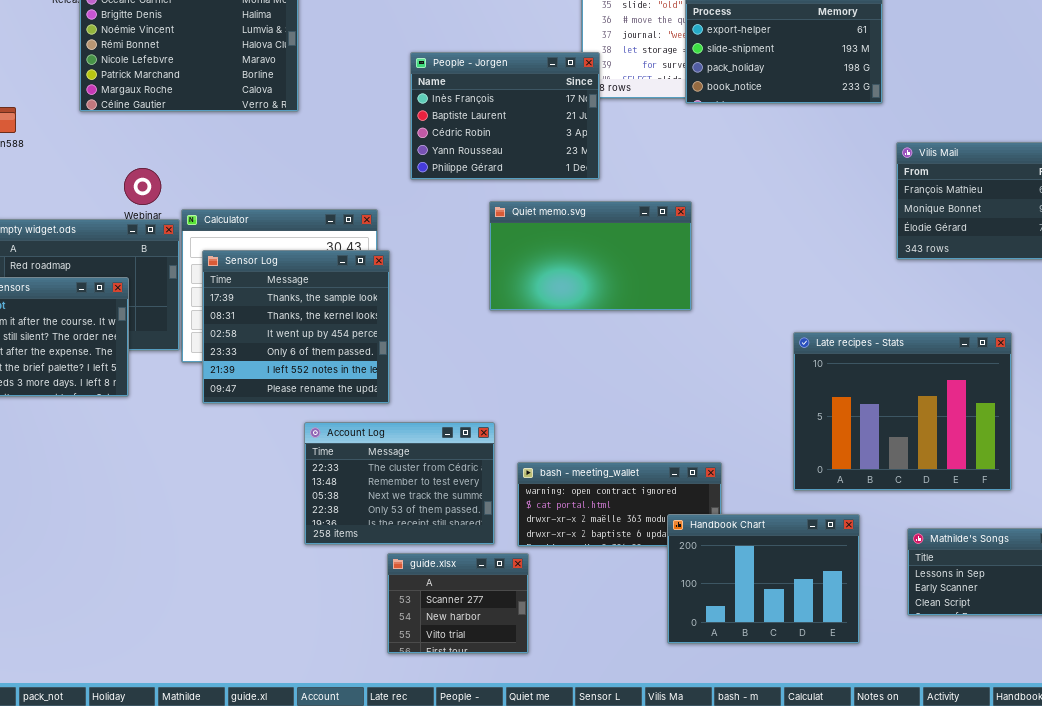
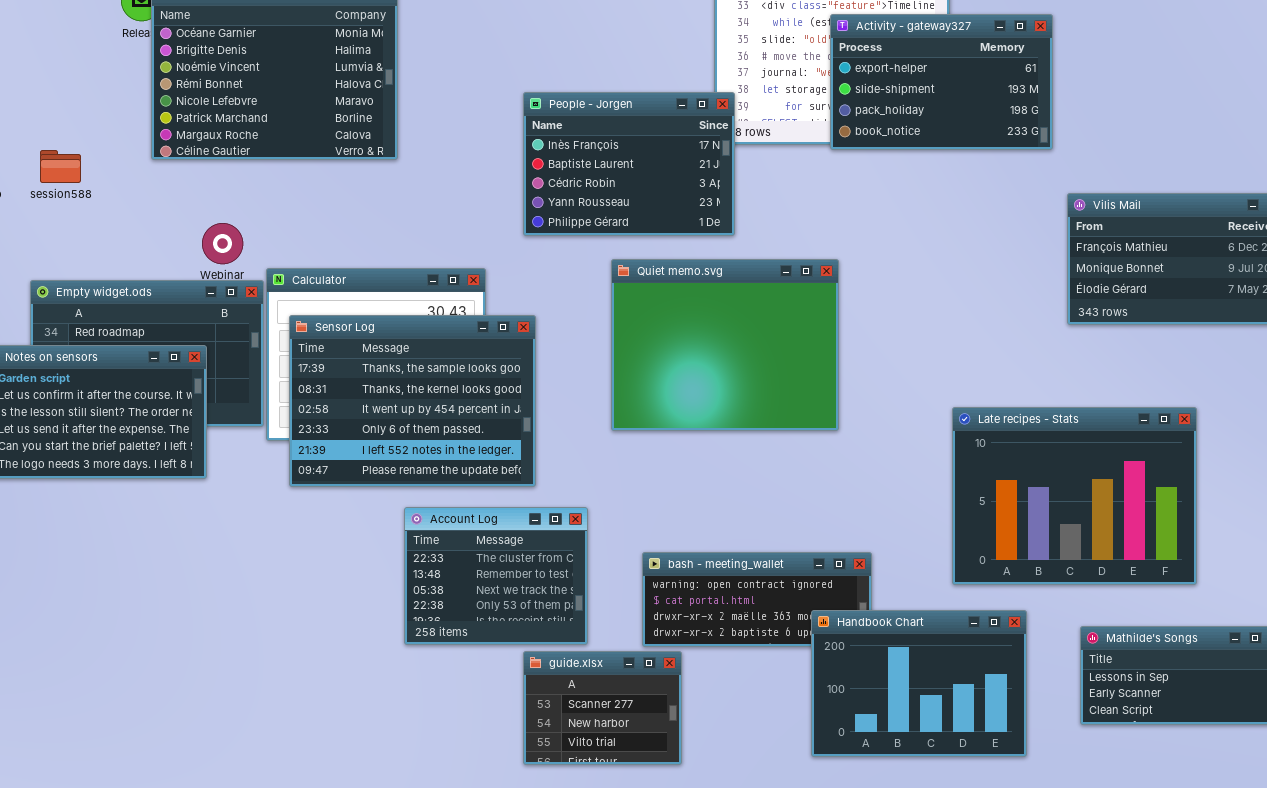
Quiet memo.svg: [489,201,692,311] -> [611,259,839,431], resized
Sensor Log: [202,250,390,404] -> [289,315,536,487], resized
Account Log: [304,422,495,545] -> [404,507,588,645], resized
guide.xlsx: [387,553,529,654] -> [523,651,682,765], moved

